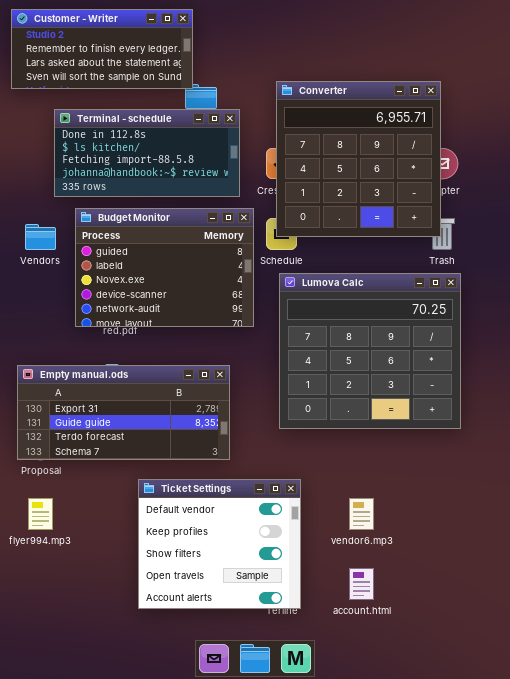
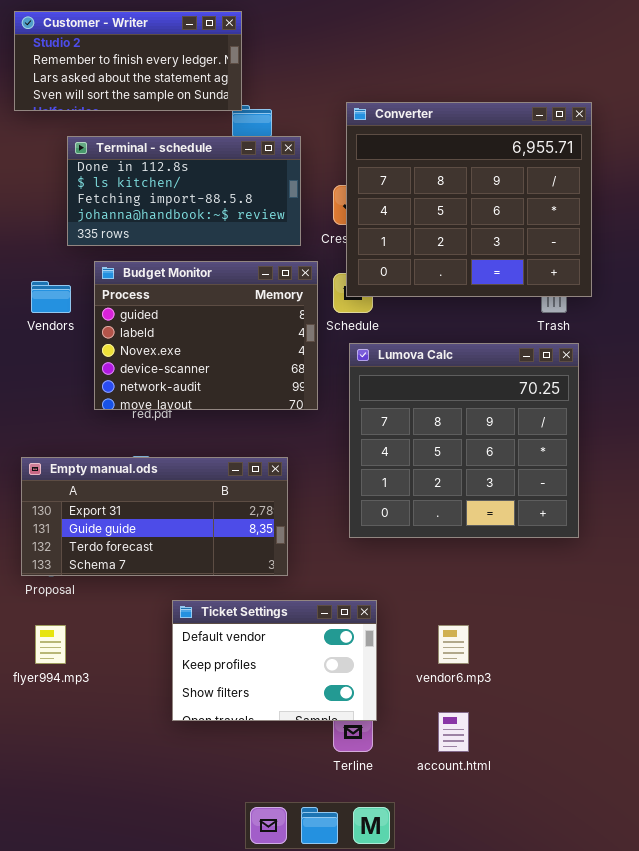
Converter: [276,81,441,237] -> [346,102,592,297], resized
Ticket Settings: [138,479,301,609] -> [172,600,377,721], resized

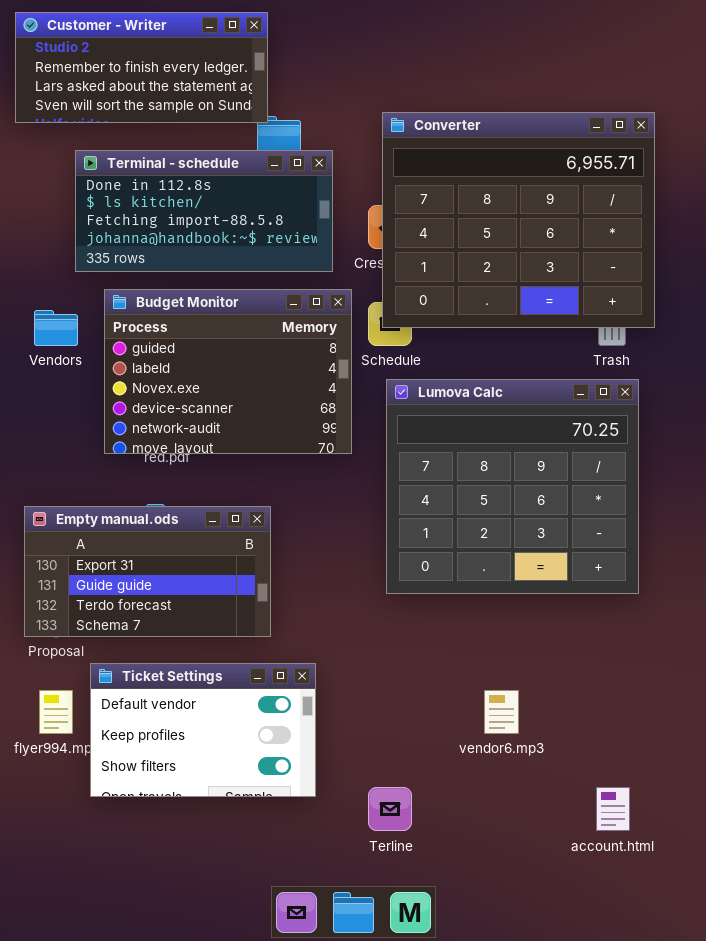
Empty manual.ods: [21,457,288,576] -> [24,506,271,637], resized
Ticket Settings: [172,600,377,721] -> [90,663,316,797], moved
account.html: [438,712,469,752] -> [596,787,630,831], moved

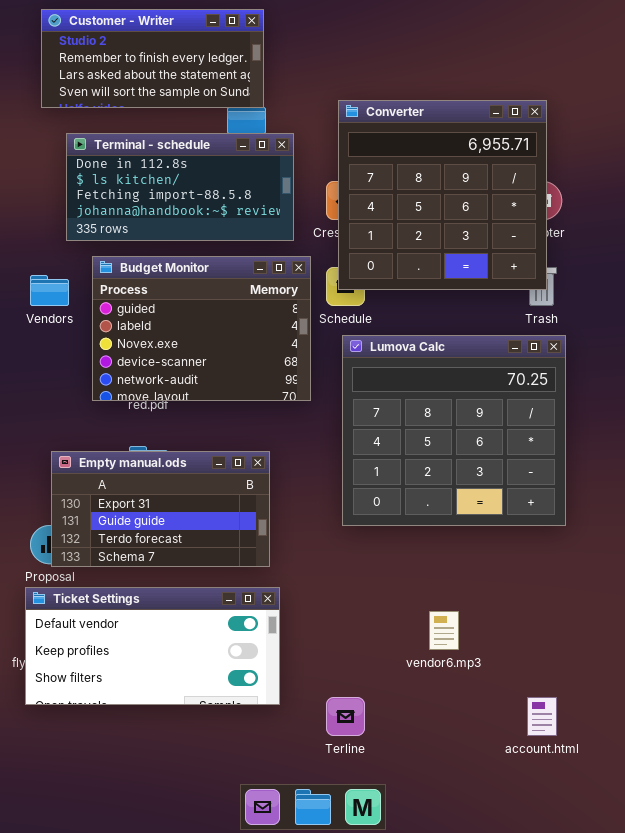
Customer - Writer: [15,12,268,123] -> [41,9,264,108], moved
Converter: [382,112,655,328] -> [338,100,547,290], resized
Empty manual.ods: [24,506,271,637] -> [51,451,270,567], moved
Ticket Settings: [90,663,316,797] -> [25,587,280,705], resized

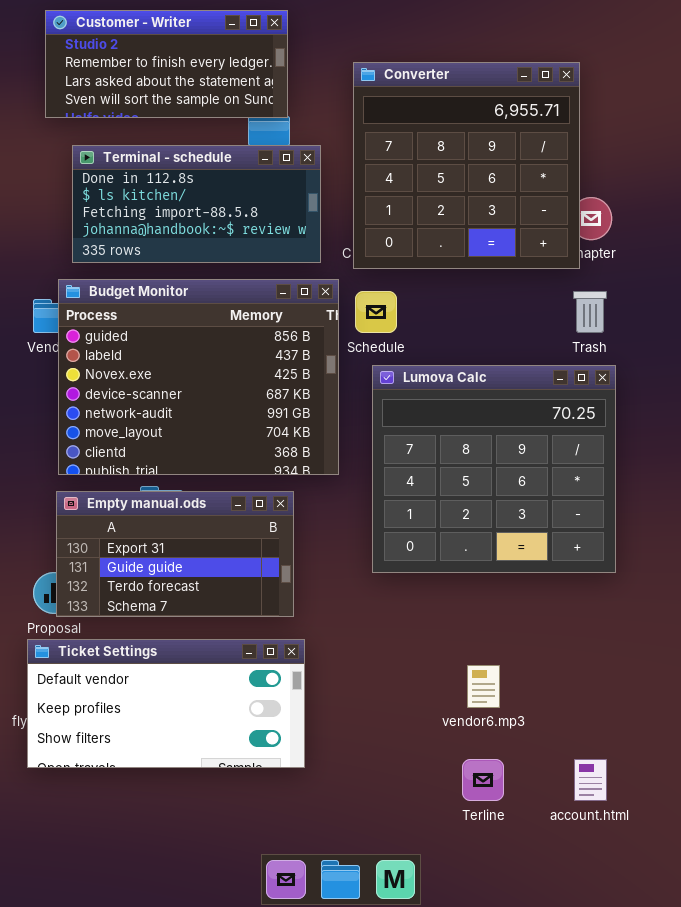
Converter: [338,100,547,290] -> [353,62,580,269], moved
Budget Monitor: [92,256,311,401] -> [58,279,339,475], resized
Terline: [326,697,365,736] -> [462,759,504,801], moved

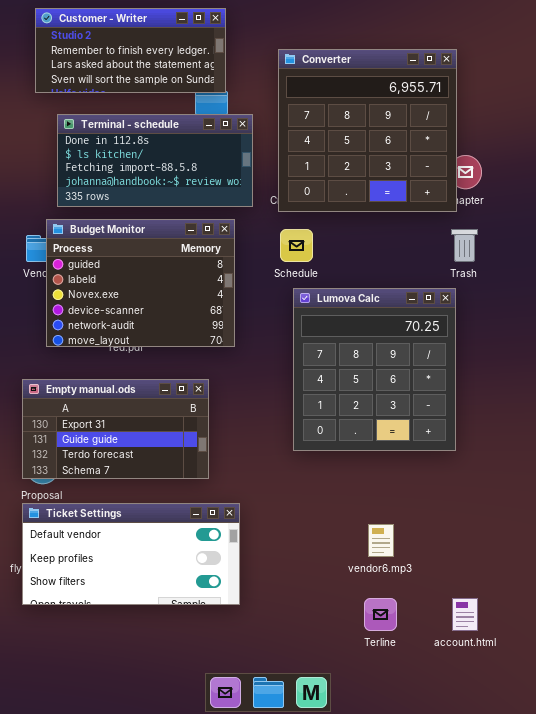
Budget Monitor: [58,279,339,475] -> [46,219,235,347], resized
Lumova Calc: [372,365,616,573] -> [293,288,456,451], resized
Empty manual.ods: [56,491,294,617] -> [22,379,209,479], moved

